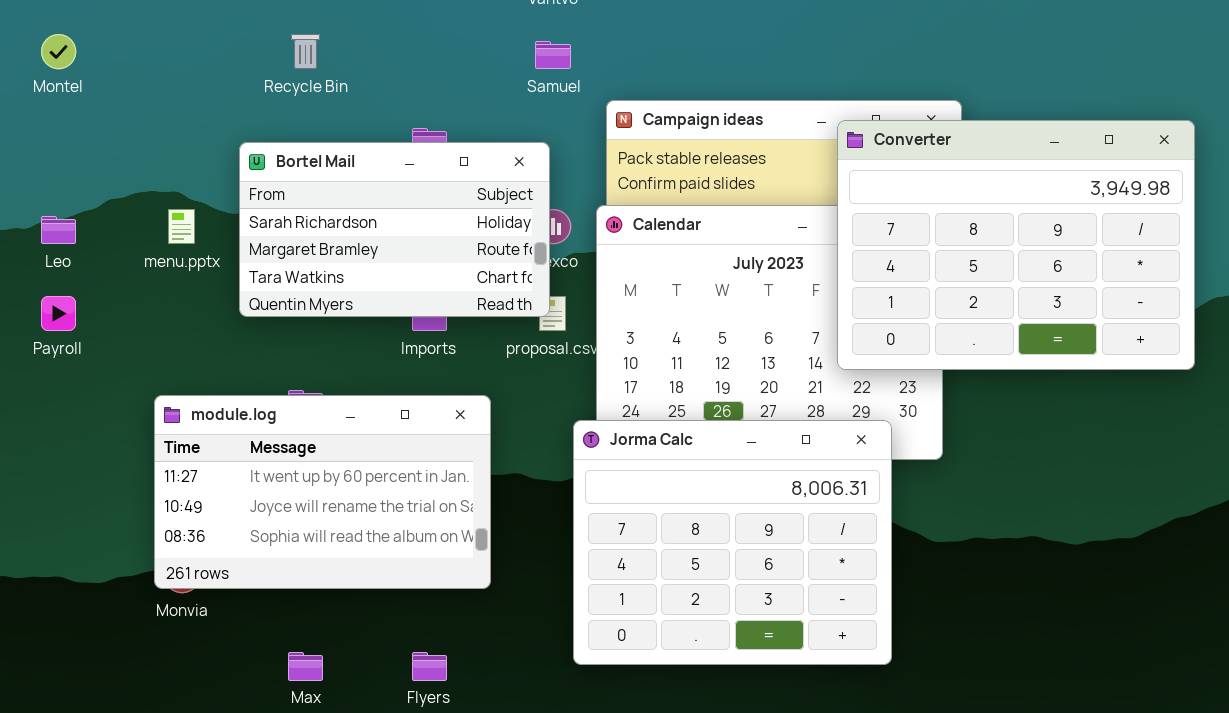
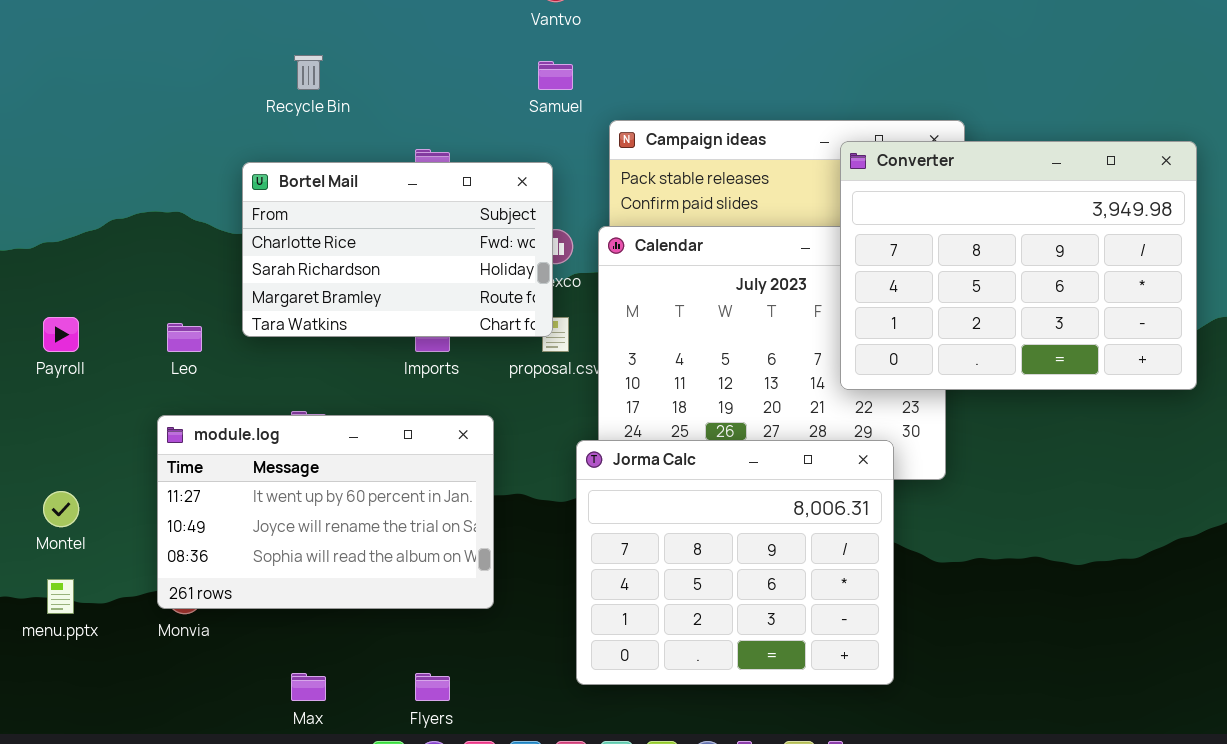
Montel: [41,34,76,69] -> [43,491,79,527], moved
Bortel Mail: [239,142,550,317] -> [242,162,553,337], scrolled up 1 row
menu.pptx: [168,209,195,244] -> [47,579,74,614], moved
Leo: [41,216,76,244] -> [167,323,202,352], moved

